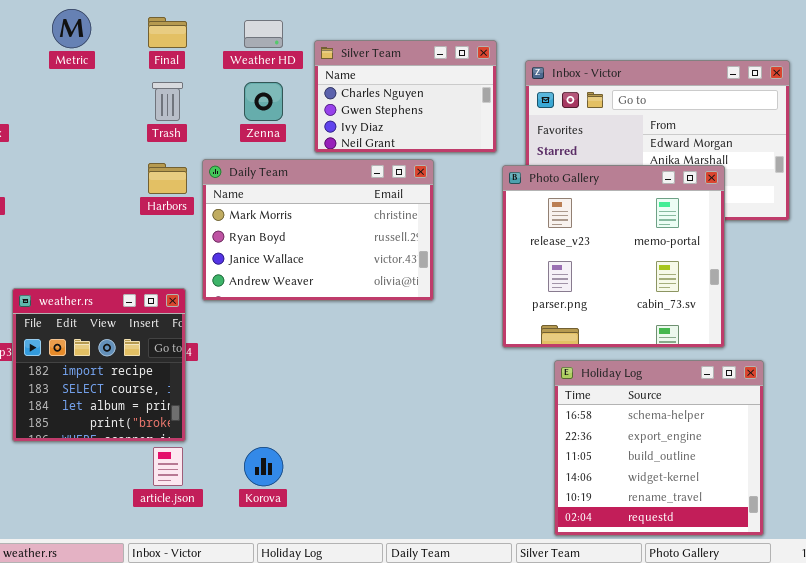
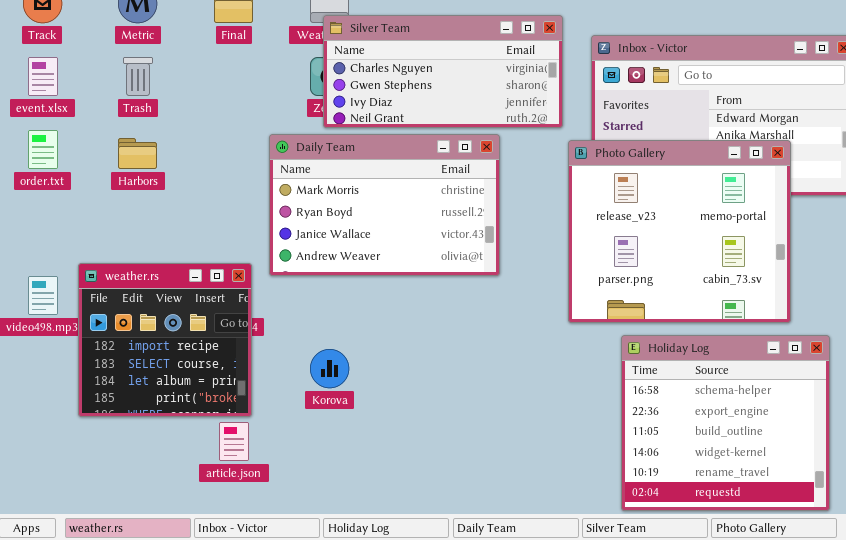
Silver Team: [314,40,497,153] -> [323,15,563,128], resized
Trash: [152,82,183,121] -> [123,57,153,96], moved
Harbors: [148,163,187,194] -> [118,138,157,169], moved
Korova: [244,447,283,486] -> [310,349,349,388], moved

